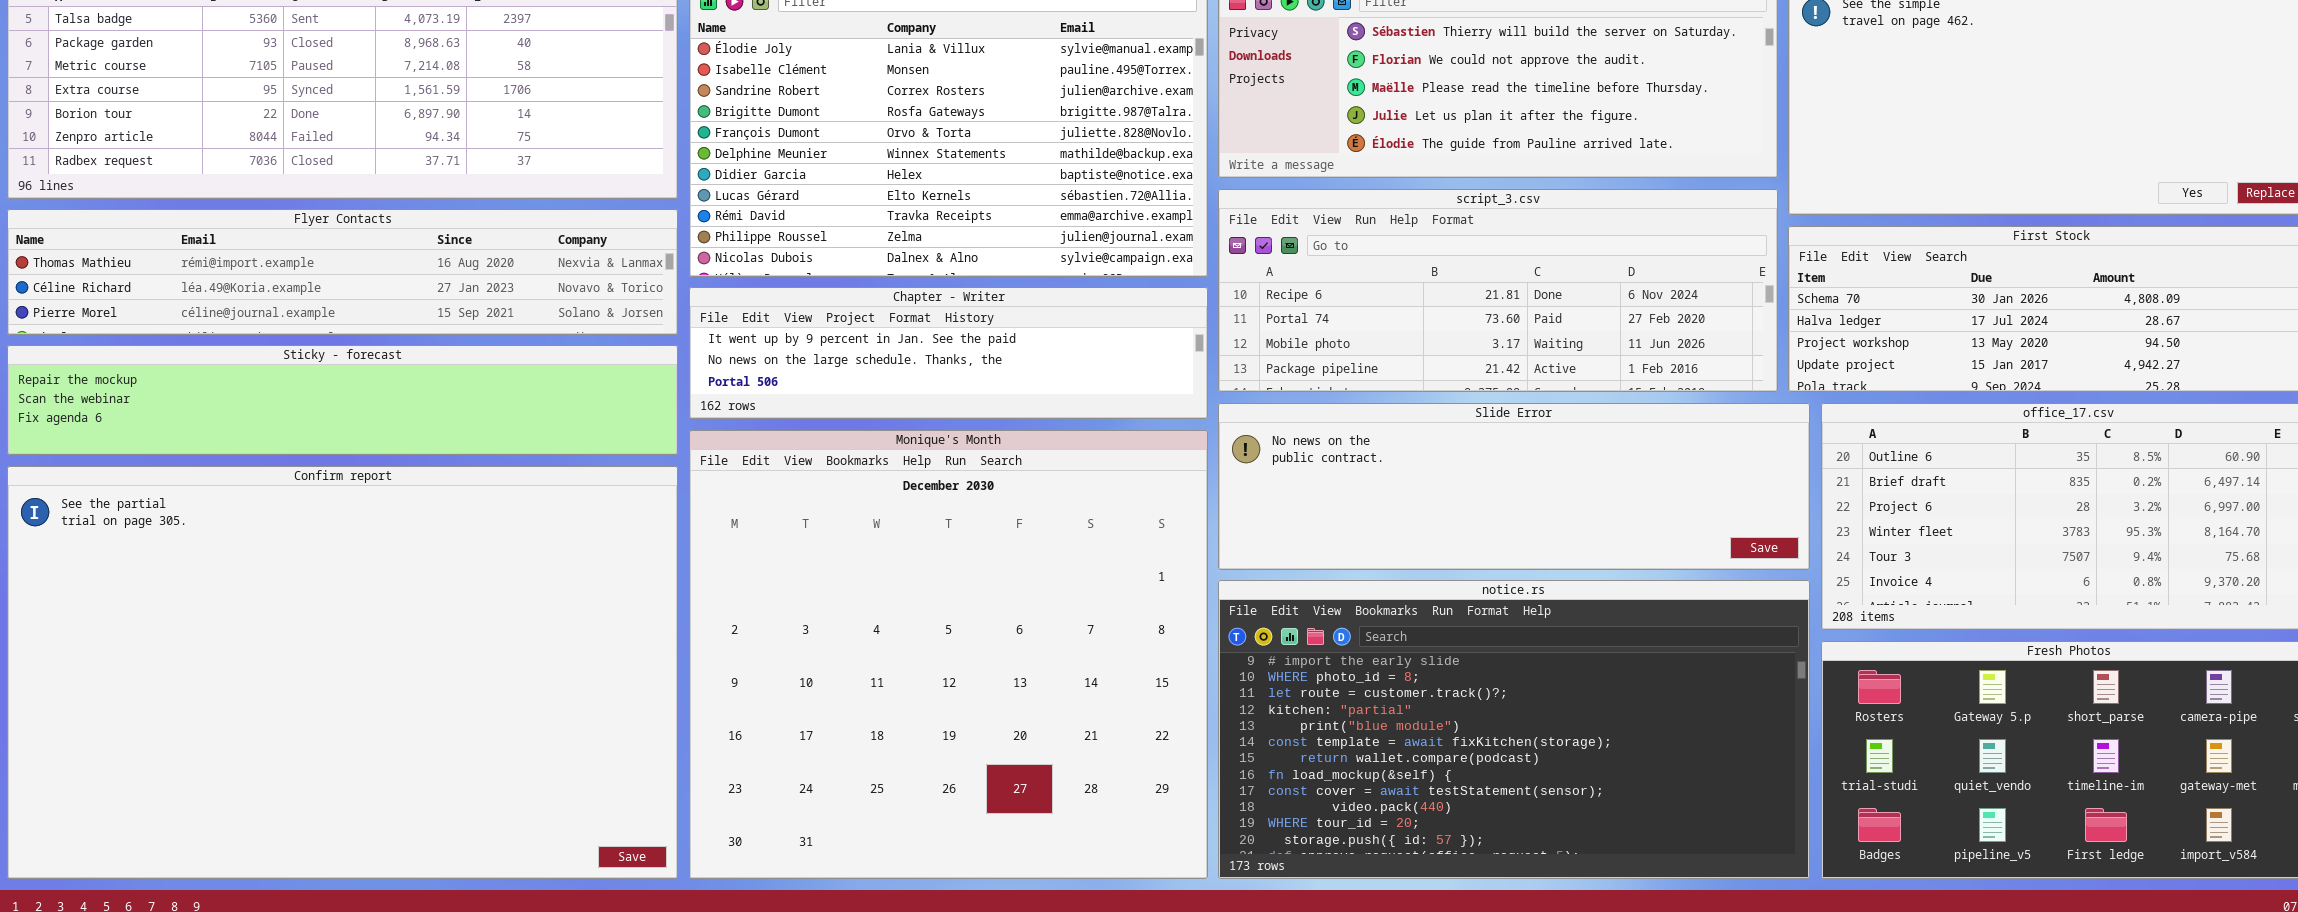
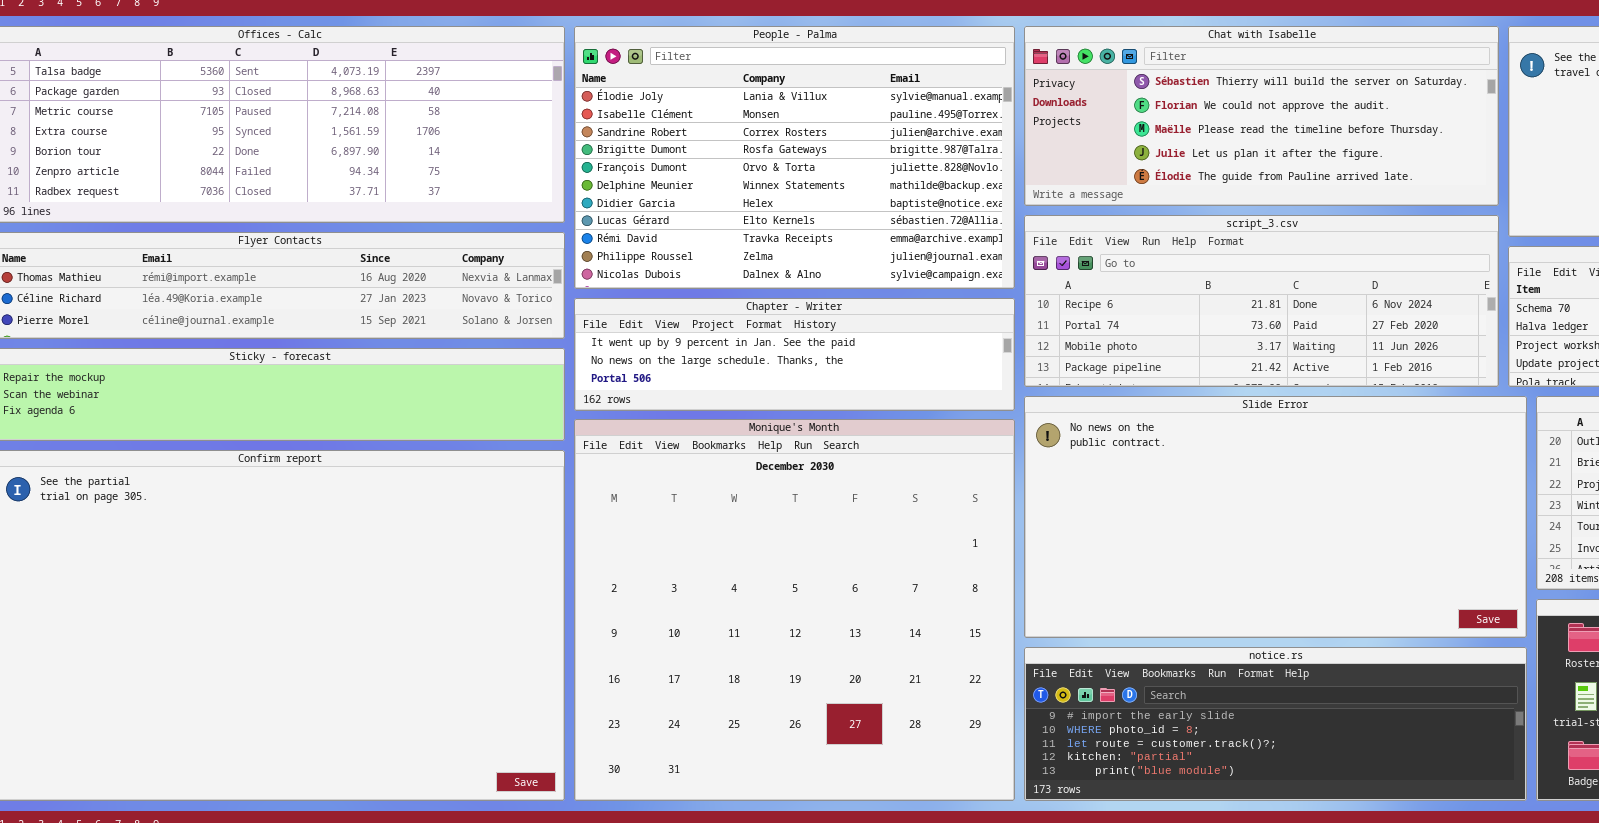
Slide Error: [1218,403,1810,570] -> [1024,396,1527,638], resized
notice.rs: [1218,580,1810,879] -> [1024,647,1527,801], resized

